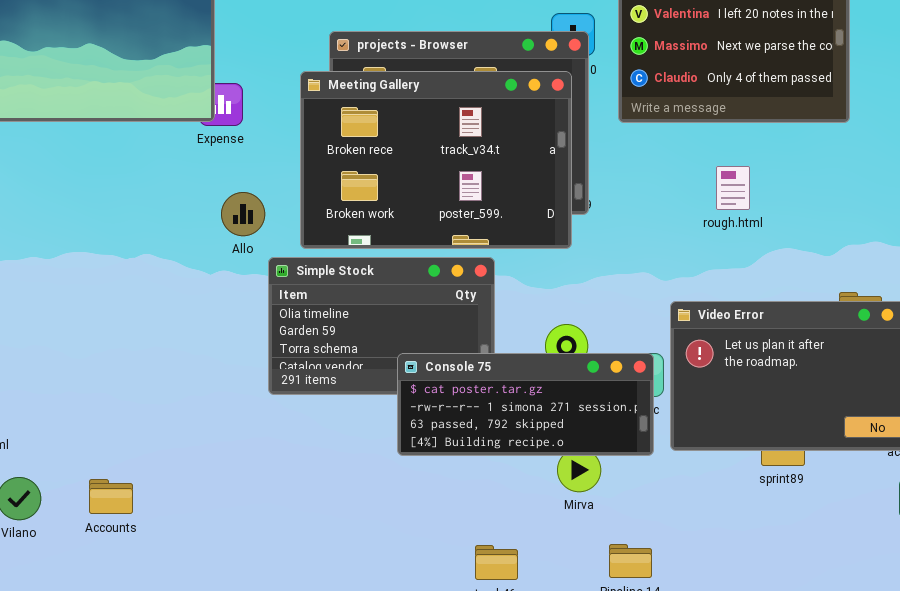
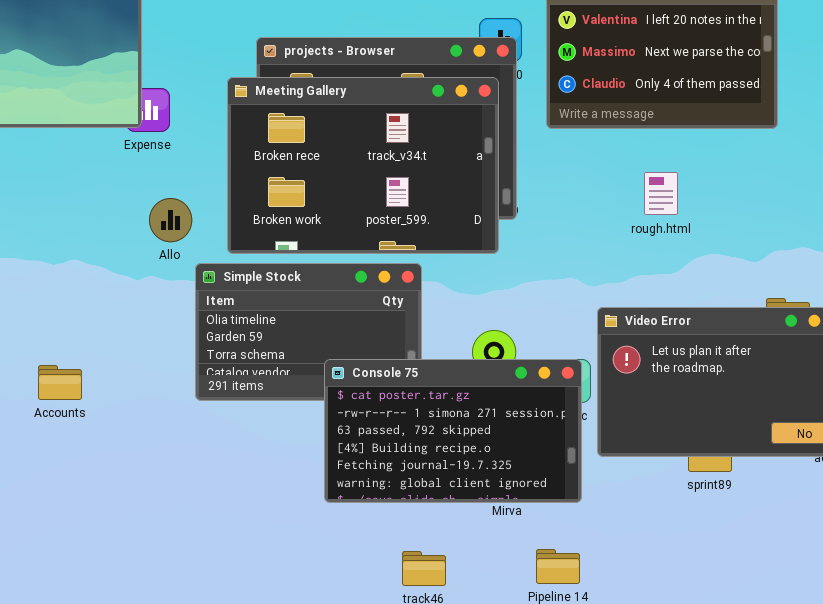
Console 75: [397,353,654,456] -> [324,359,582,503], resized
Accounts: [89,479,133,514] -> [38,365,82,400], moved

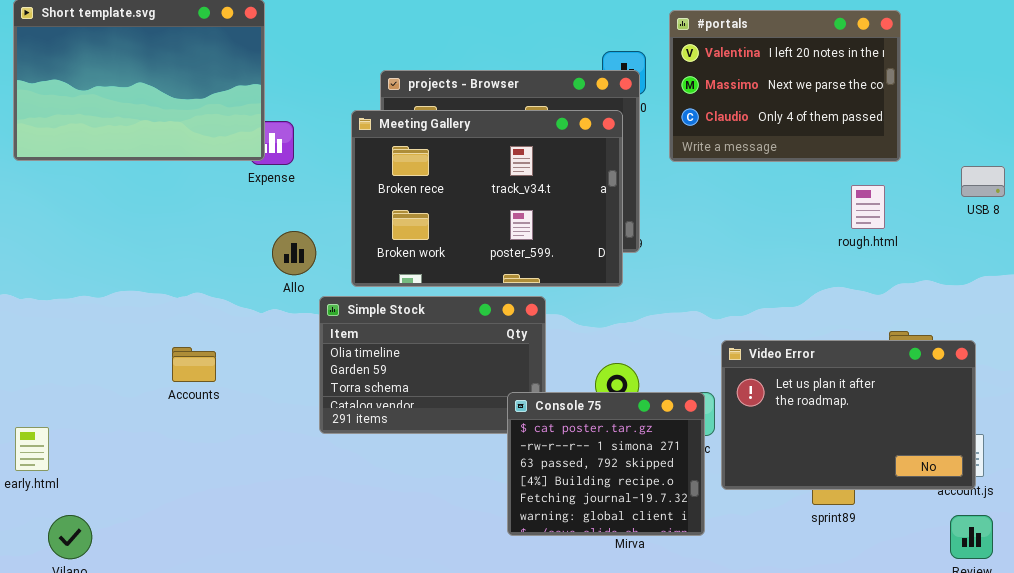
rough.html: [644,172,678,215] -> [851,185,885,229], moved
Console 75: [324,359,582,503] -> [507,392,705,536], resized
Accounts: [38,365,82,400] -> [172,347,216,382], moved

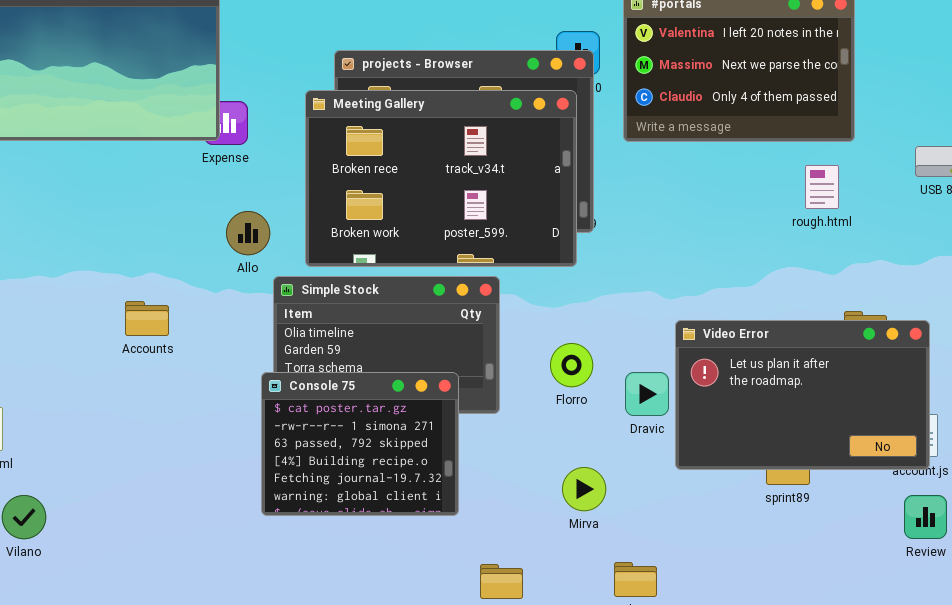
Accounts: [172,347,216,382] -> [125,301,169,336], moved
Console 75: [507,392,705,536] -> [261,372,459,516], moved

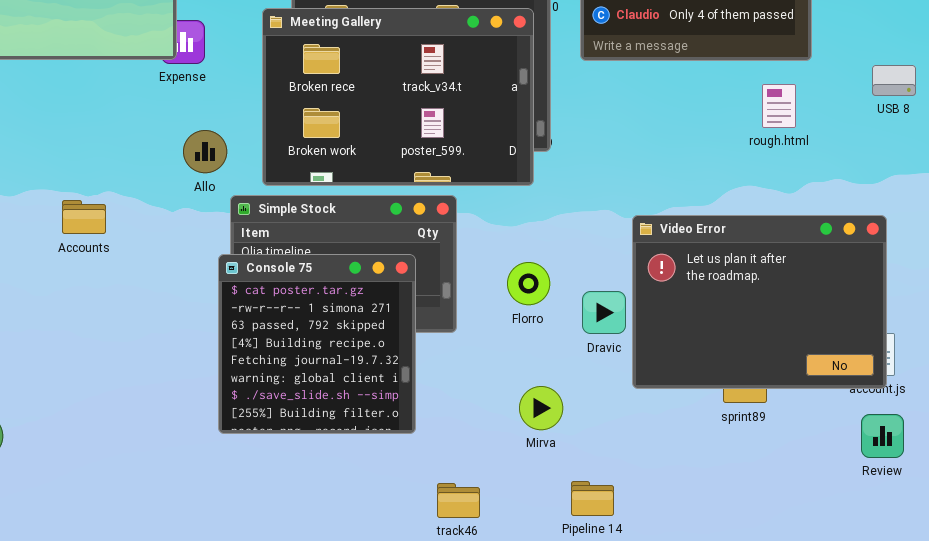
Accounts: [125,301,169,336] -> [62,200,106,234], moved
Video Error: [675,320,930,470] -> [632,215,887,389], resized
Console 75: [261,372,459,516] -> [218,254,416,434], resized

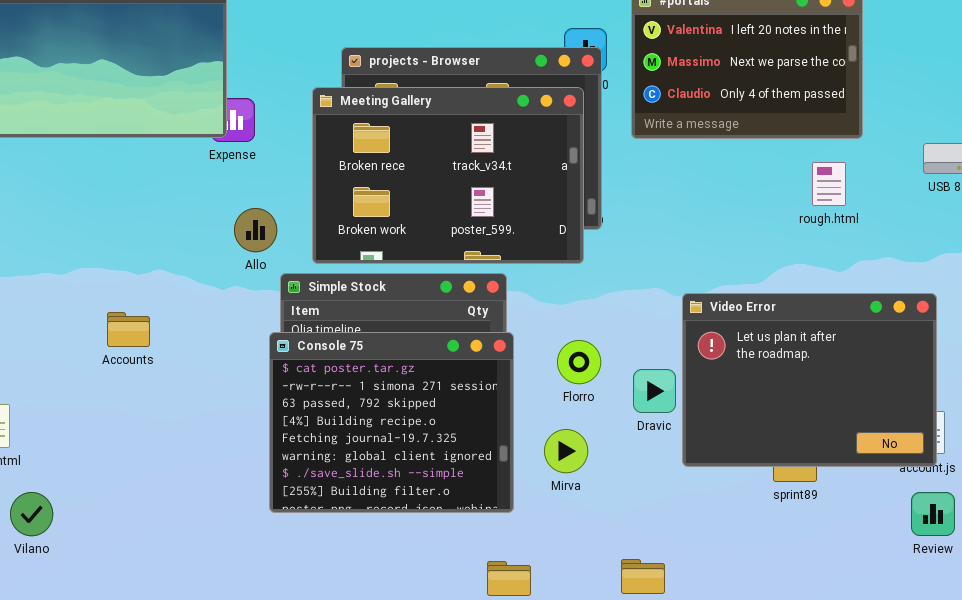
Accounts: [62,200,106,234] -> [107,312,150,347], moved
Console 75: [218,254,416,434] -> [269,332,514,513], resized
Mirva: [519,386,563,430] -> [544,429,588,473], moved

